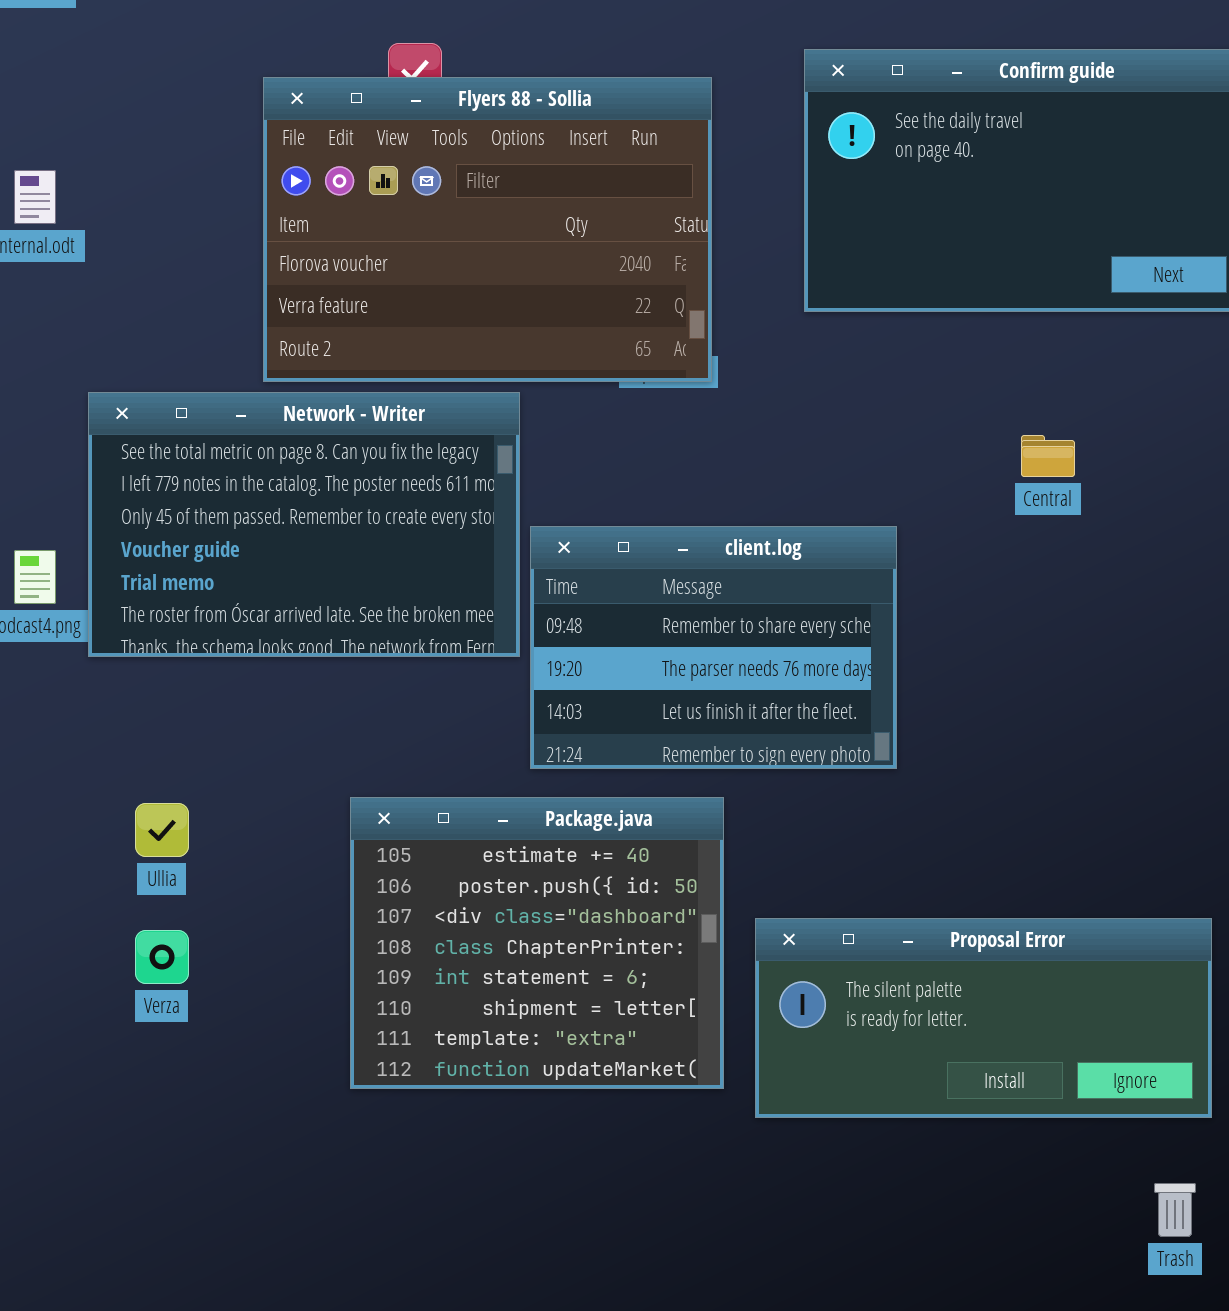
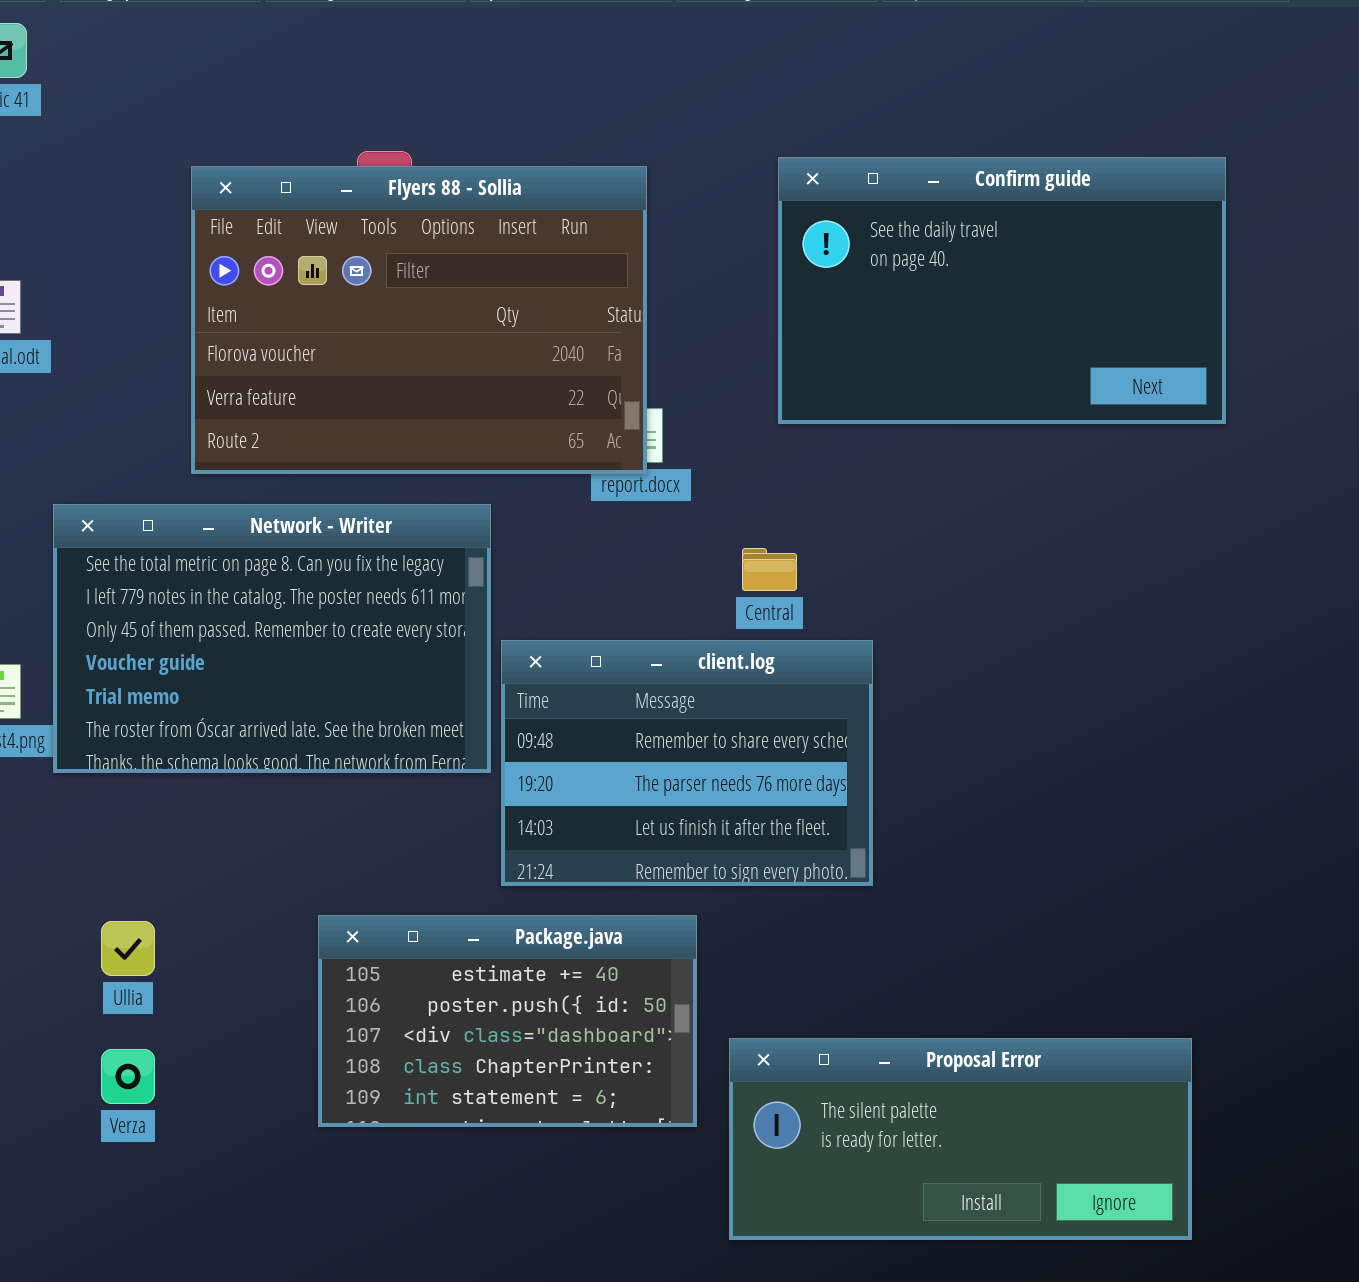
Flyers 88 - Sollia: [263,77,712,382] -> [191,166,647,474], moved
Central: [1021,435,1075,477] -> [742,548,797,591], moved
Package.java: [350,797,724,1089] -> [318,915,697,1127], resized

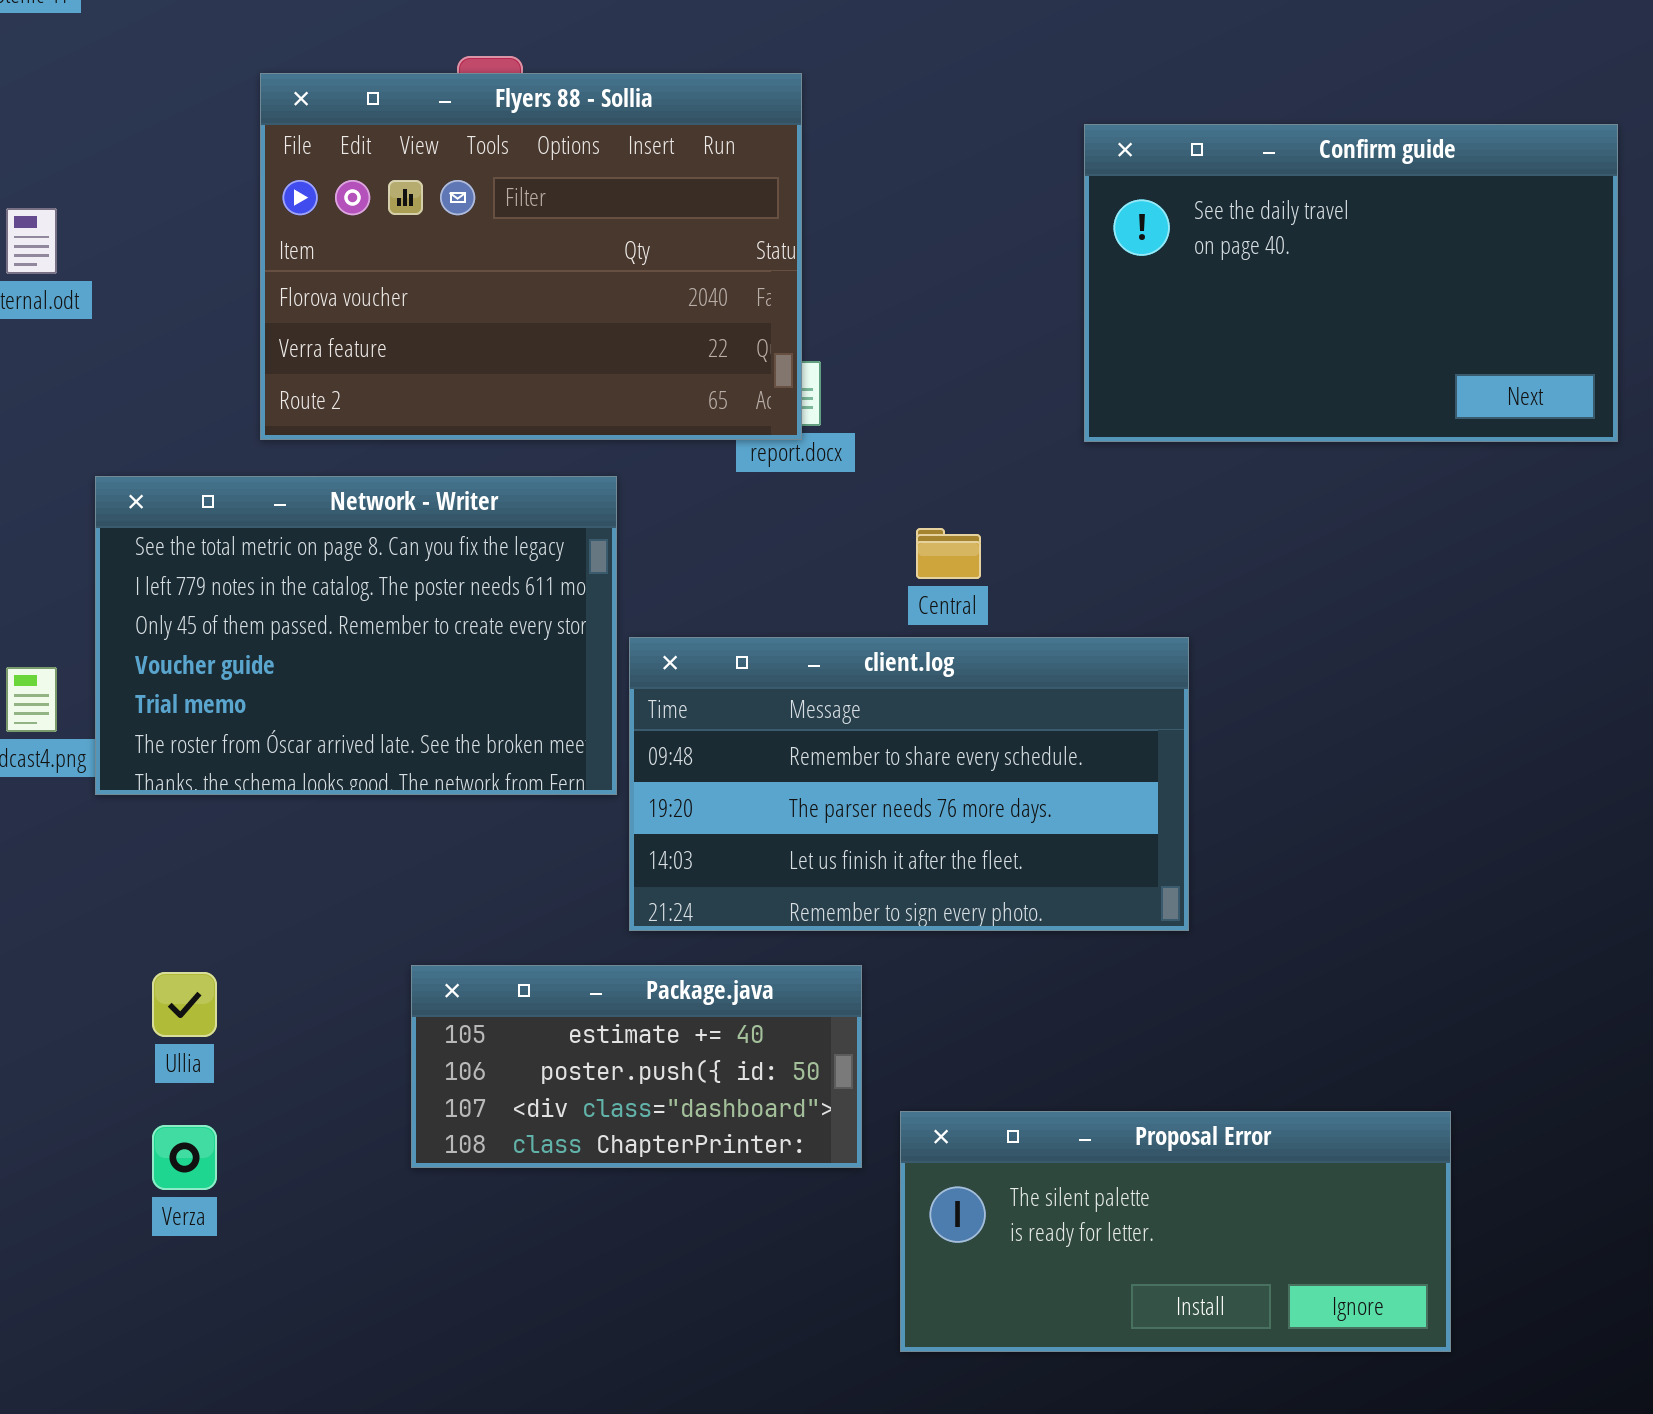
Confirm guide: [778,157,1226,424] -> [1084,124,1618,442], moved
client.log: [501,640,873,886] -> [629,637,1189,931], resized
Package.java: [318,915,697,1127] -> [411,965,862,1168], resized

